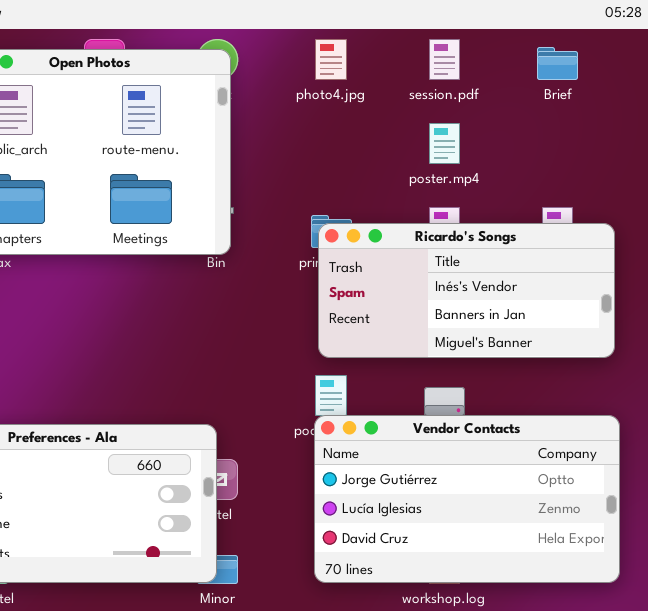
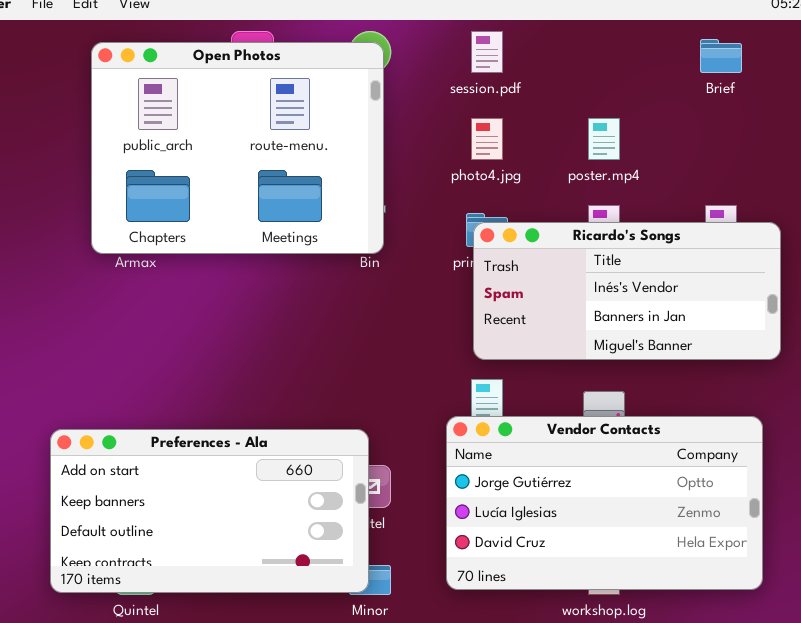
photo4.jpg: [315,39,347,80] -> [471,118,503,160], moved
session.pdf: [429,39,460,80] -> [471,31,503,73], moved
Vendor Contacts: [314,415,620,583] -> [446,416,763,590], moved

